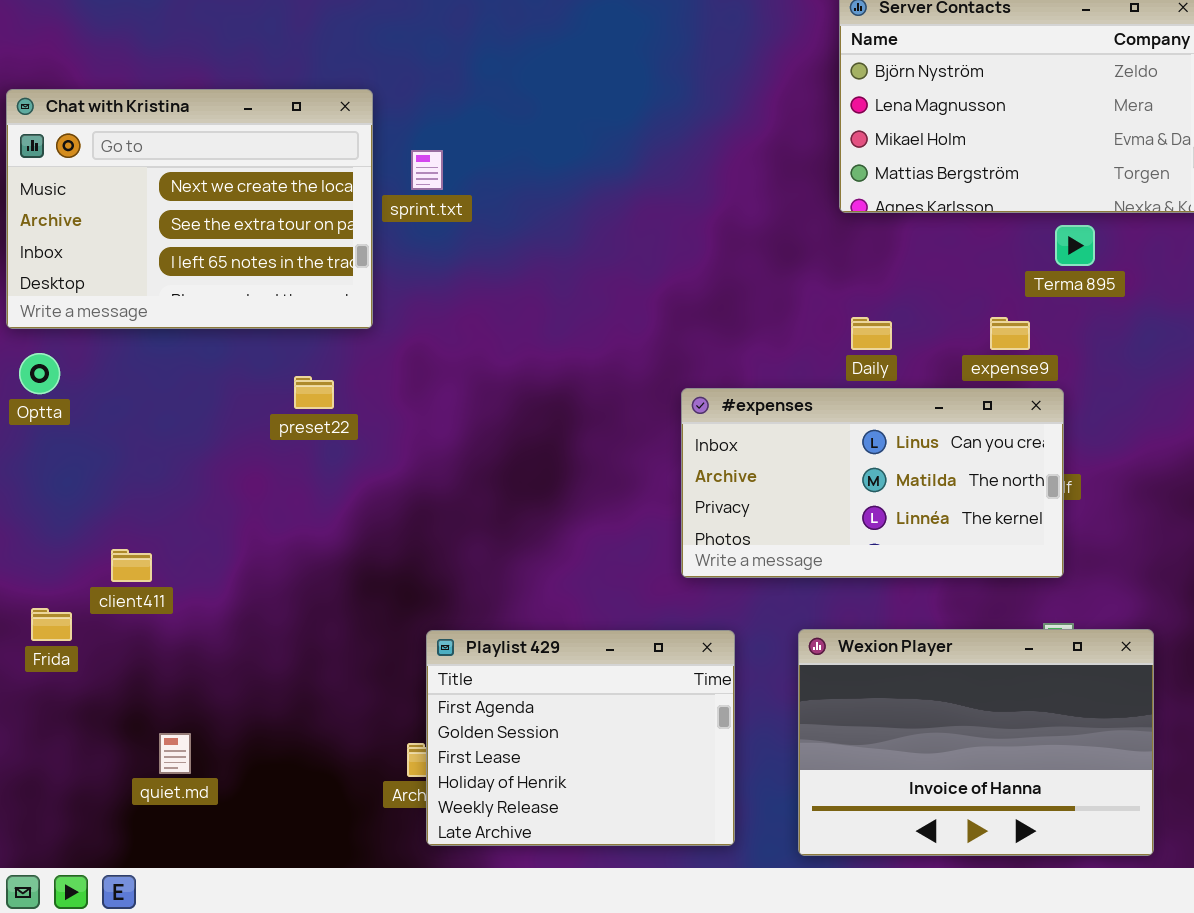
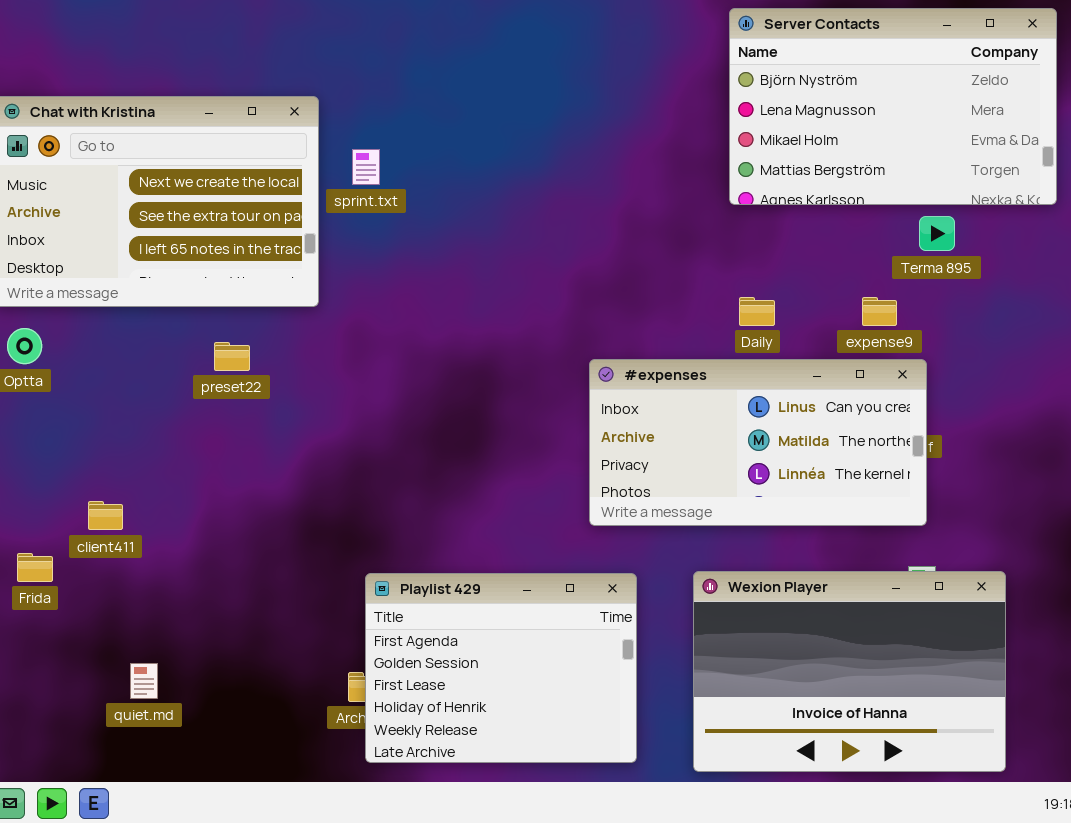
preset22: [294,376,334,409] -> [214,342,250,371], moved

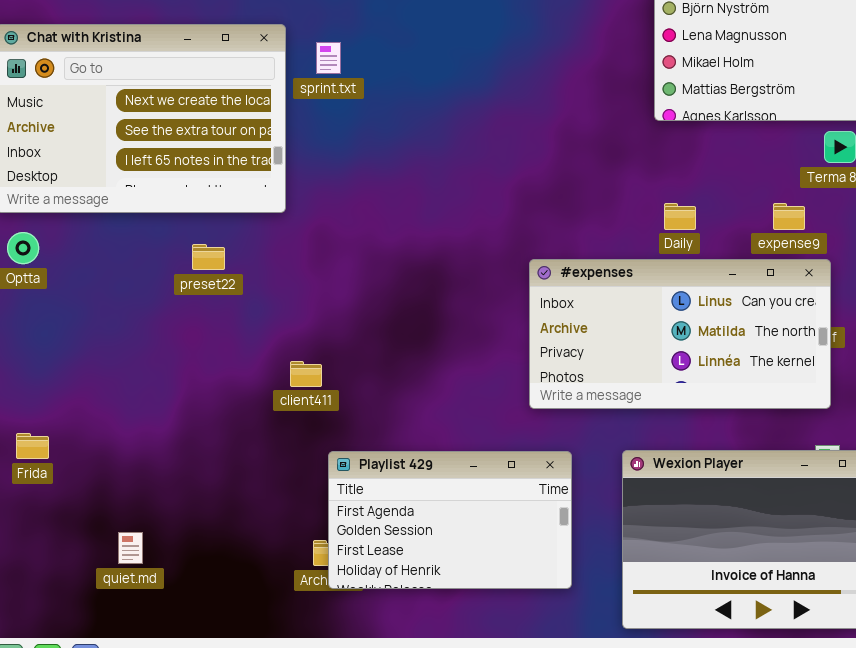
sprint.txt: [352,149,380,185] -> [316,42,341,74], moved
client411: [88,501,123,530] -> [290,361,322,387], moved
Playlist 429: [365,573,637,763] -> [328,451,572,589], resized

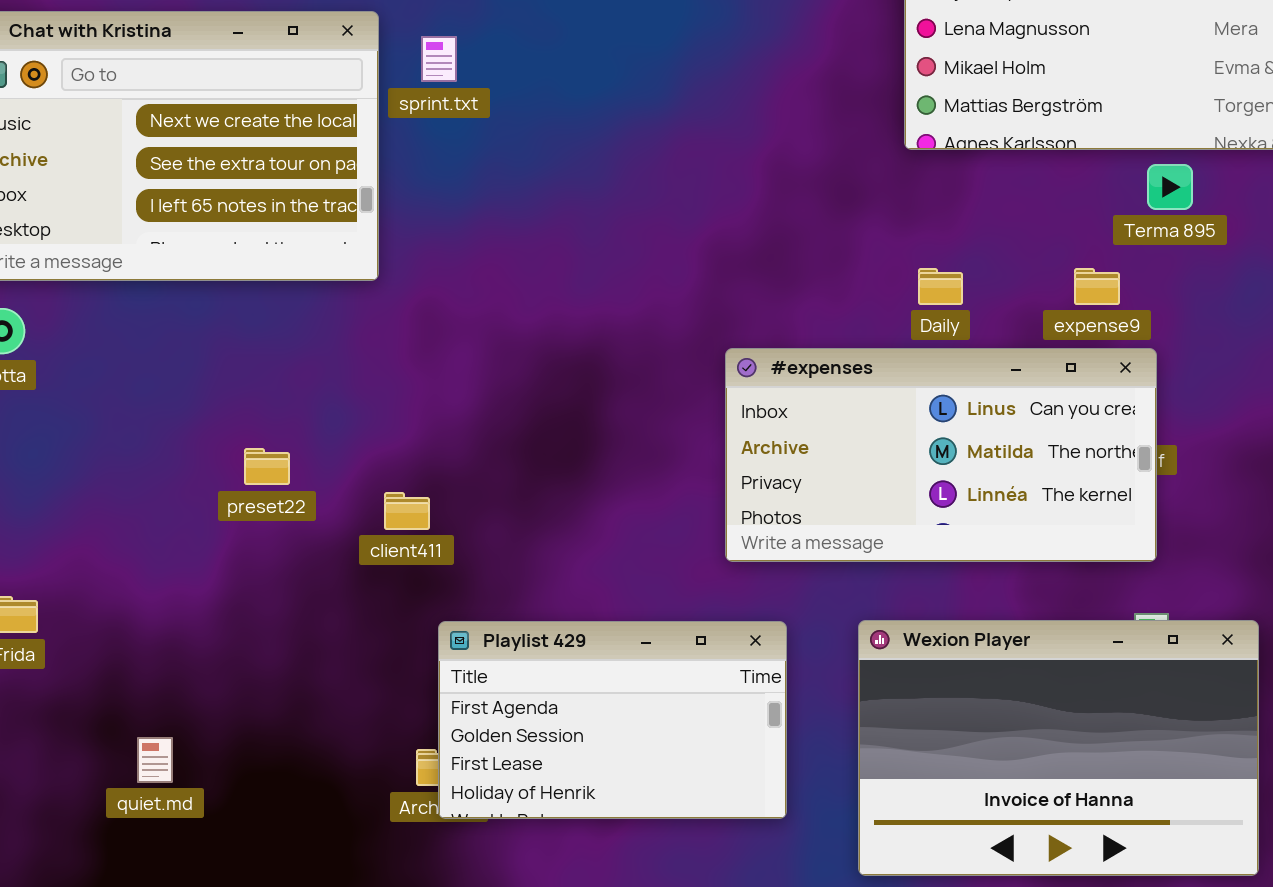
preset22: [192,244,225,270] -> [244,448,290,485], moved

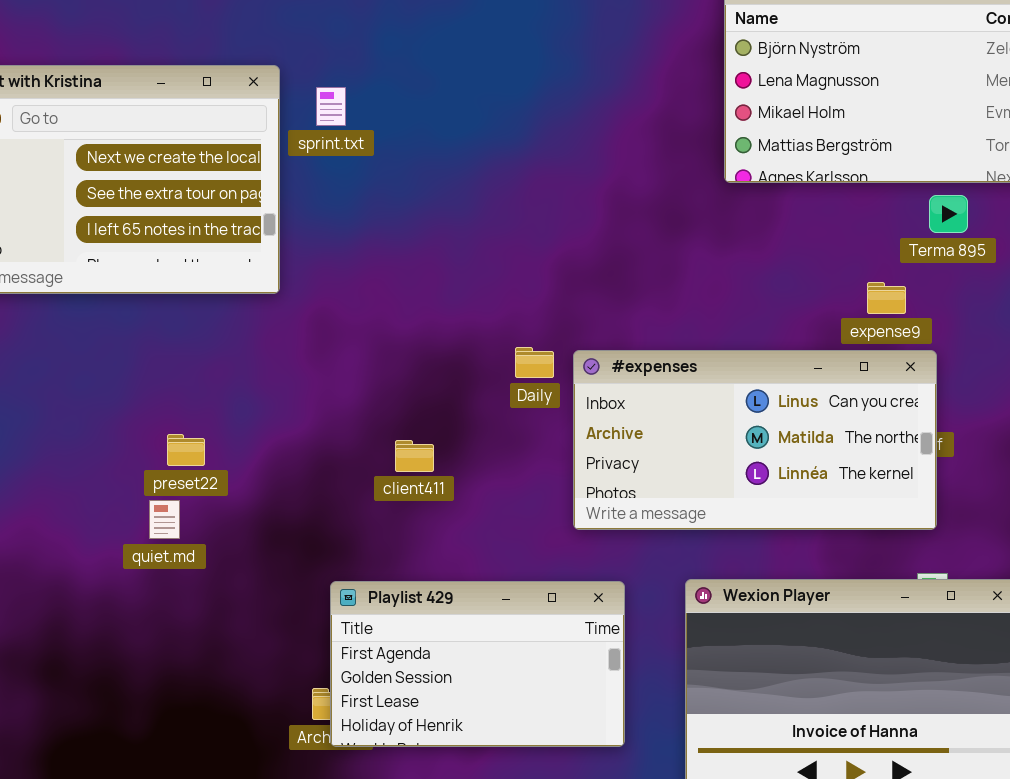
Daily: [918,268,963,305] -> [515,347,554,378], moved
client411: [384,492,430,530] -> [395,440,434,472], moved
quiet.md: [137,737,173,783] -> [149,500,180,539], moved

